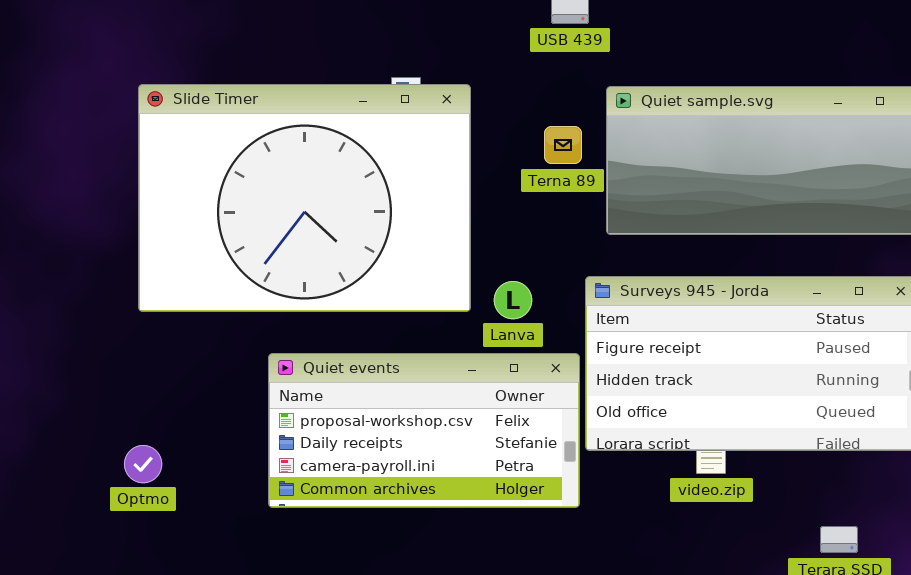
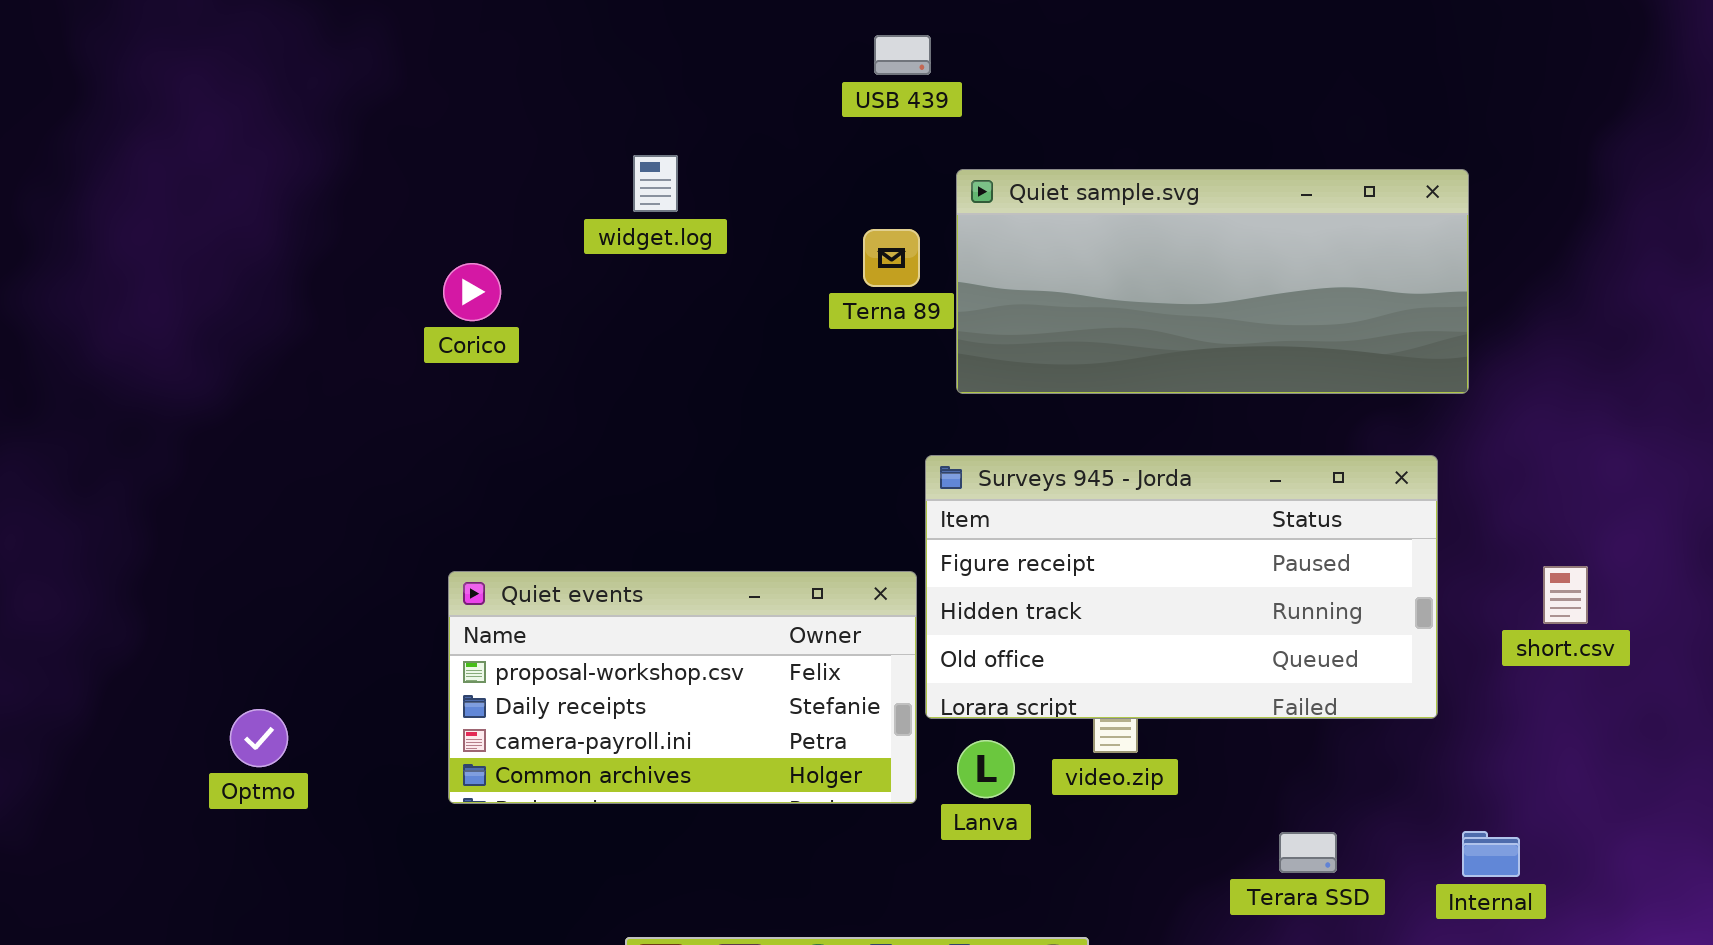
Slide Timer: [138,84,471,312] -> none, closed
Lanva: [494,281,532,319] -> [957,740,1015,798], moved

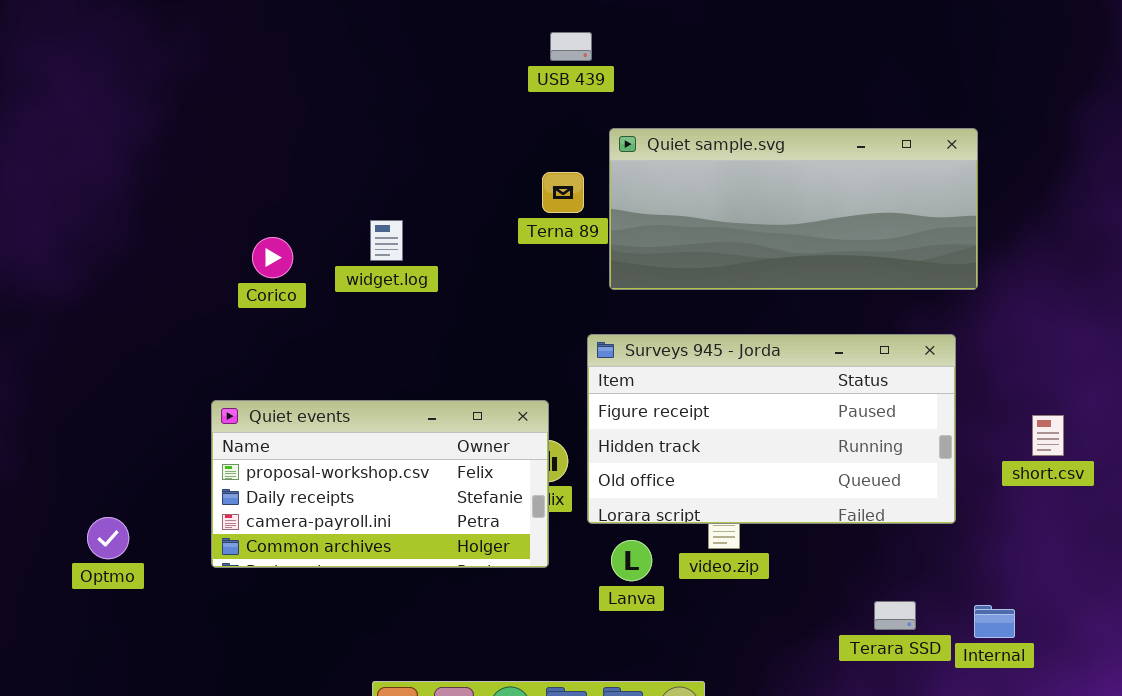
widget.log: [633,155,678,212] -> [370,220,403,261], moved
Corico: [443,263,501,321] -> [252,237,293,278], moved
Quiet events: [448,571,917,804] -> [211,400,549,568], moved
Terara SSD: [1279,832,1337,873] -> [874,601,916,630], moved

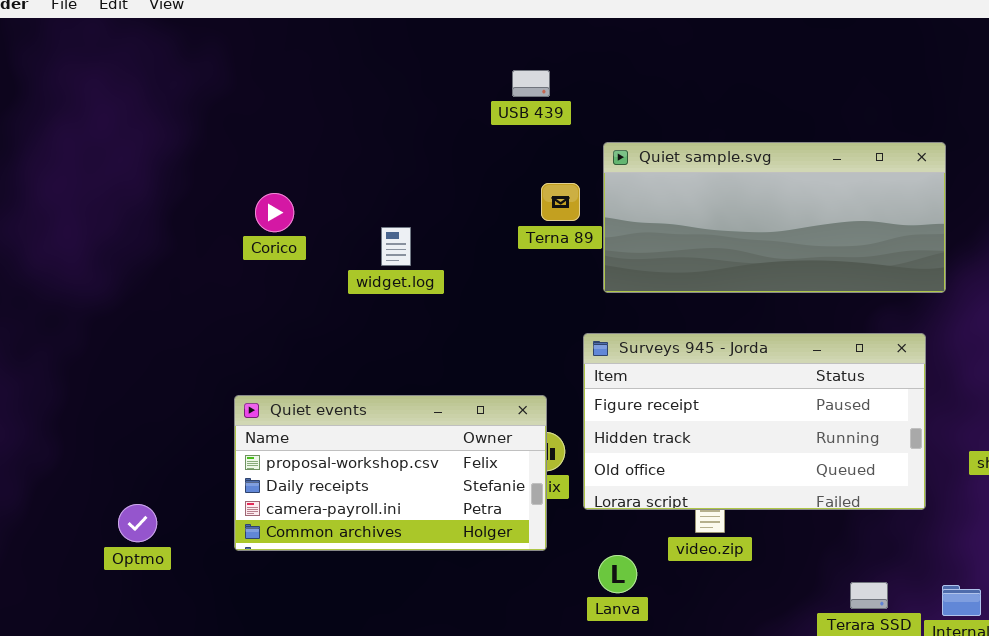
USB 439: [550,32,592,61] -> [512,70,550,97], moved
Corico: [252,237,293,278] -> [255,193,294,232], moved
Lanva: [611,540,652,581] -> [598,555,637,593], moved

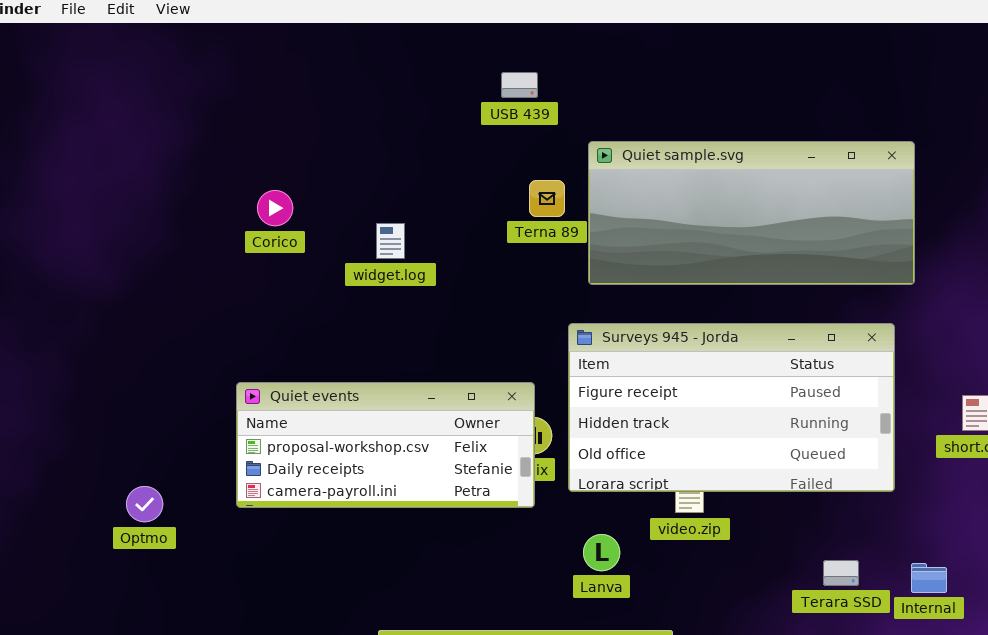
Quiet events: [234,395,547,551] -> [236,382,535,508], resized

